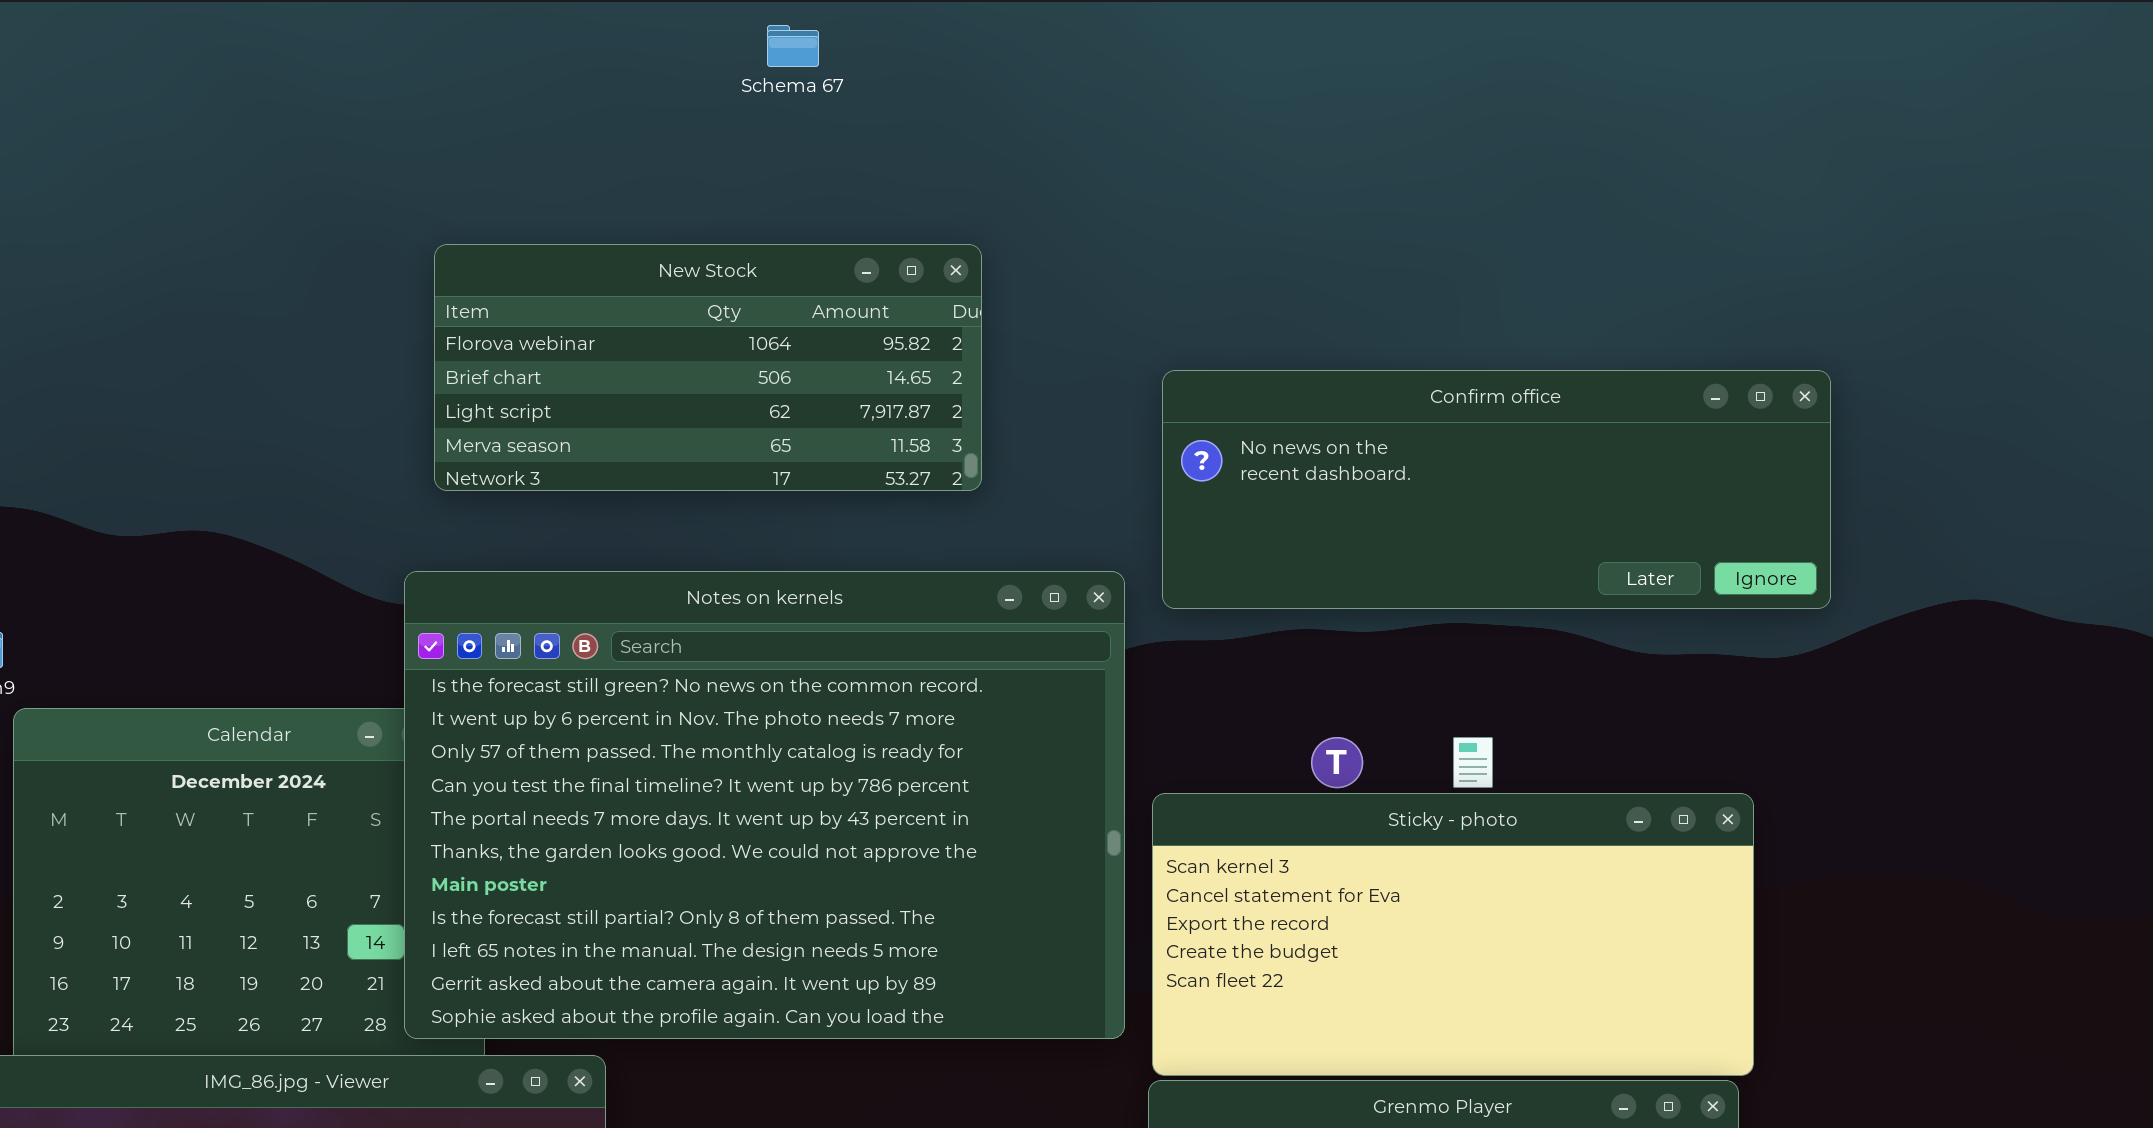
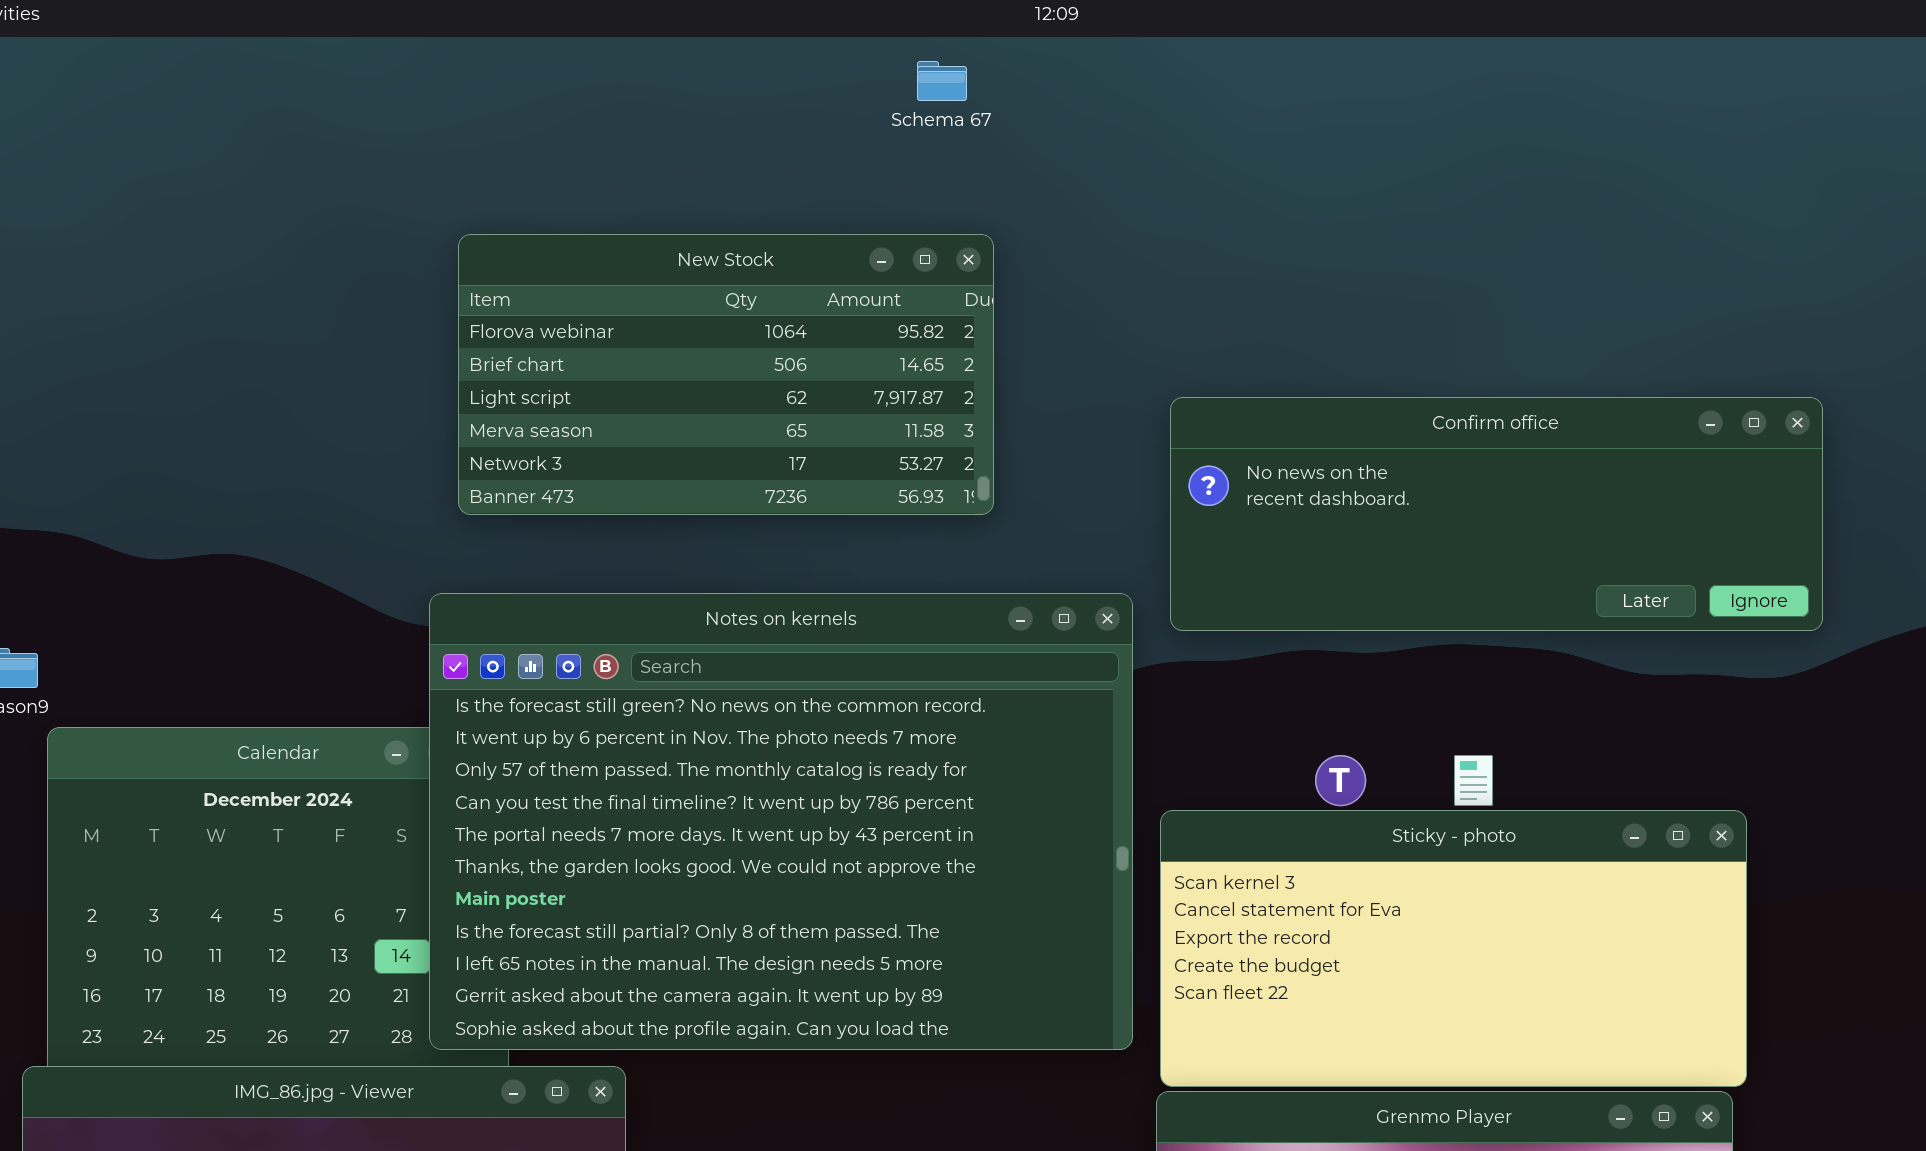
Schema 67: [767,25,819,67] -> [917,61,967,101], moved
New Stock: [434,244,982,491] -> [458,234,994,515], resized

